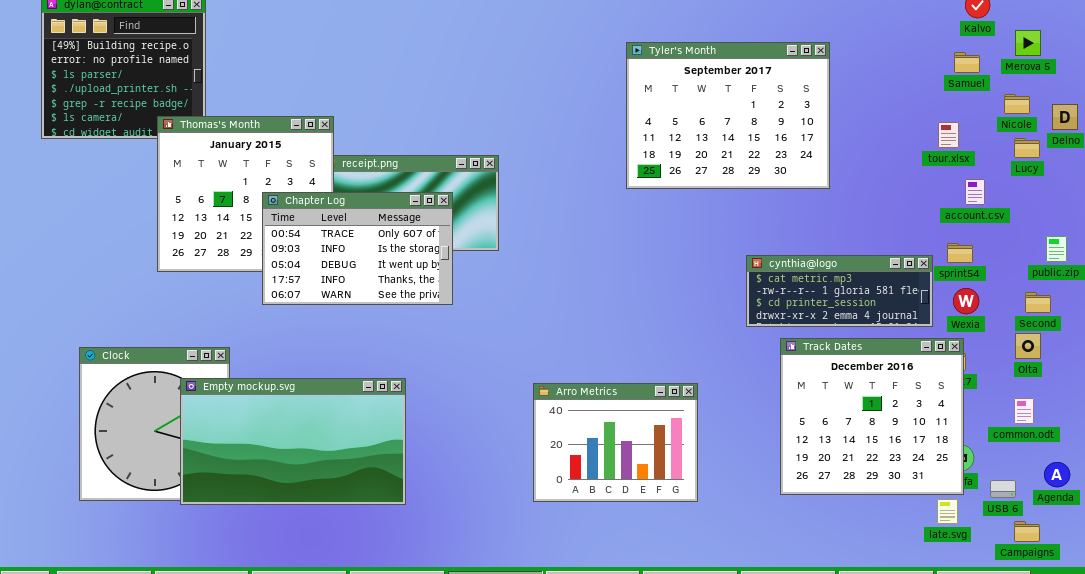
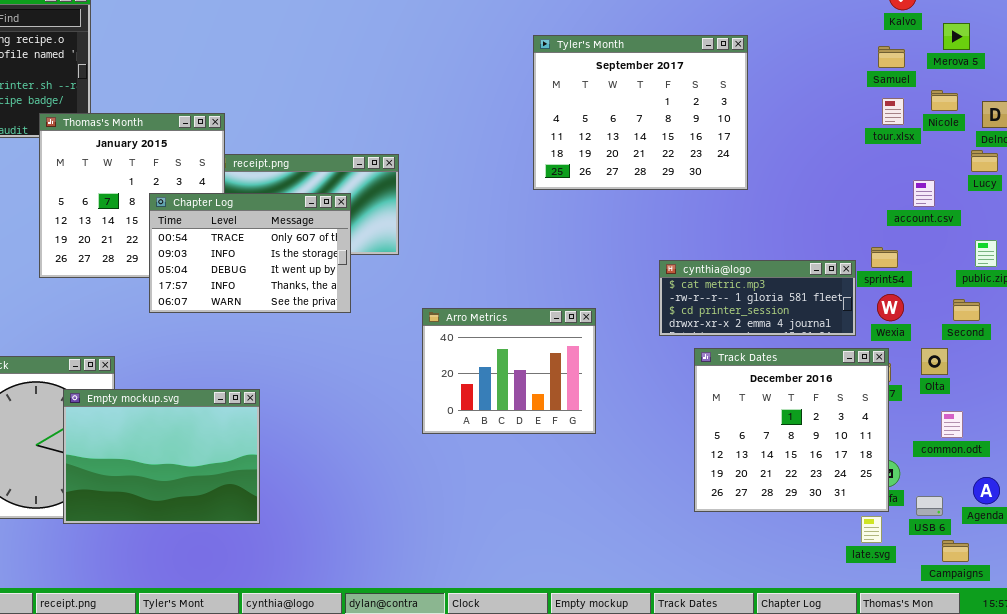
tour.xlsx: [938,122,959,148] -> [882,98,904,125], moved
Lucy: [1014,138,1040,158] -> [971,150,998,172], moved
account.csv: [965,179,985,205] -> [913,180,935,207], moved
Olta: [1015,333,1041,359] -> [921,348,948,375], moved
Empty mockup.svg: [180,378,406,505] -> [63,389,260,524], resized
Arro Metrics: [533,383,698,502] -> [422,308,596,434], moved

